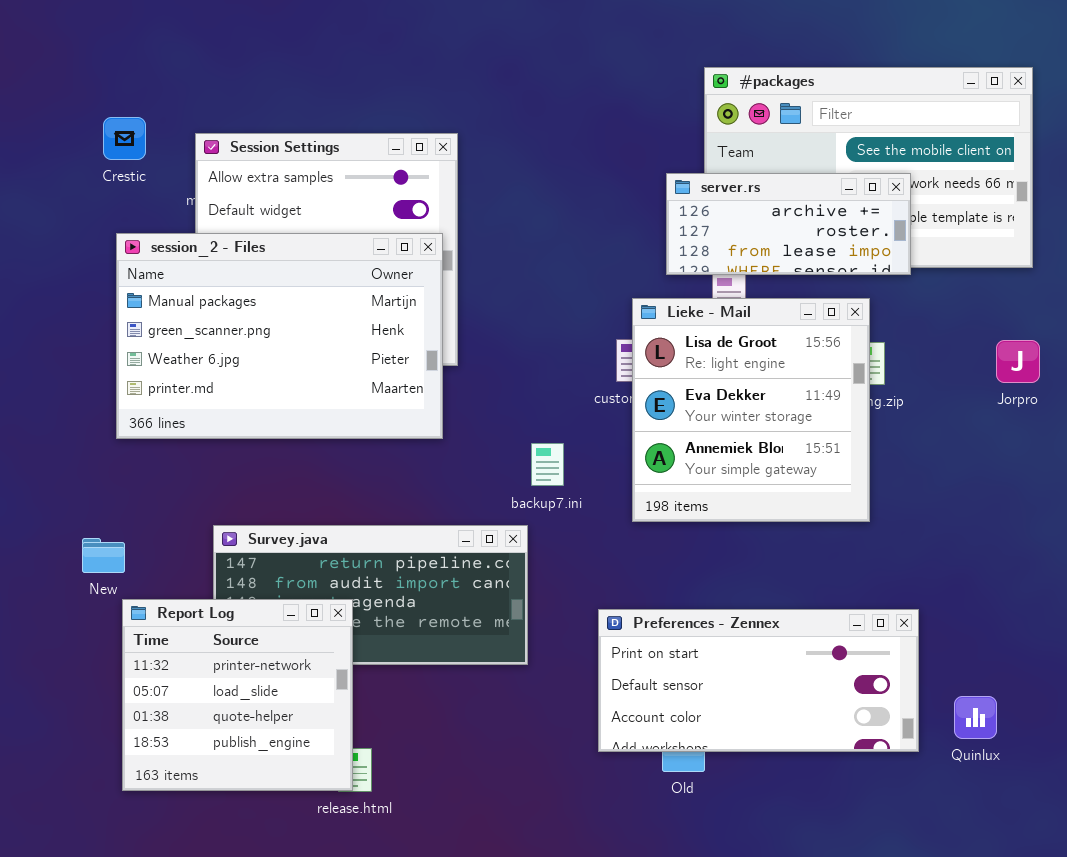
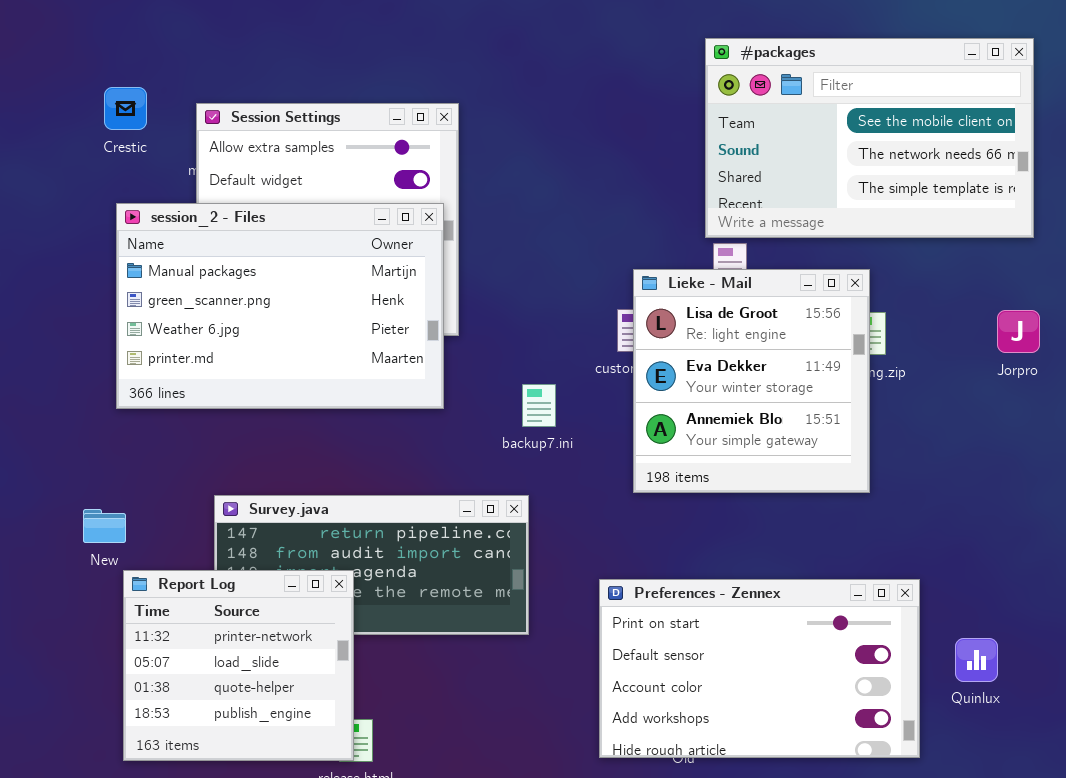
server.rs: [666,173,911,275] -> none, closed
backup7.ini: [531,443,564,486] -> [522,384,556,427], moved
Preferences - Zennex: [598,609,919,752] -> [599,579,920,758], resized
Quinlux: [954,696,997,739] -> [955,638,998,682], moved

